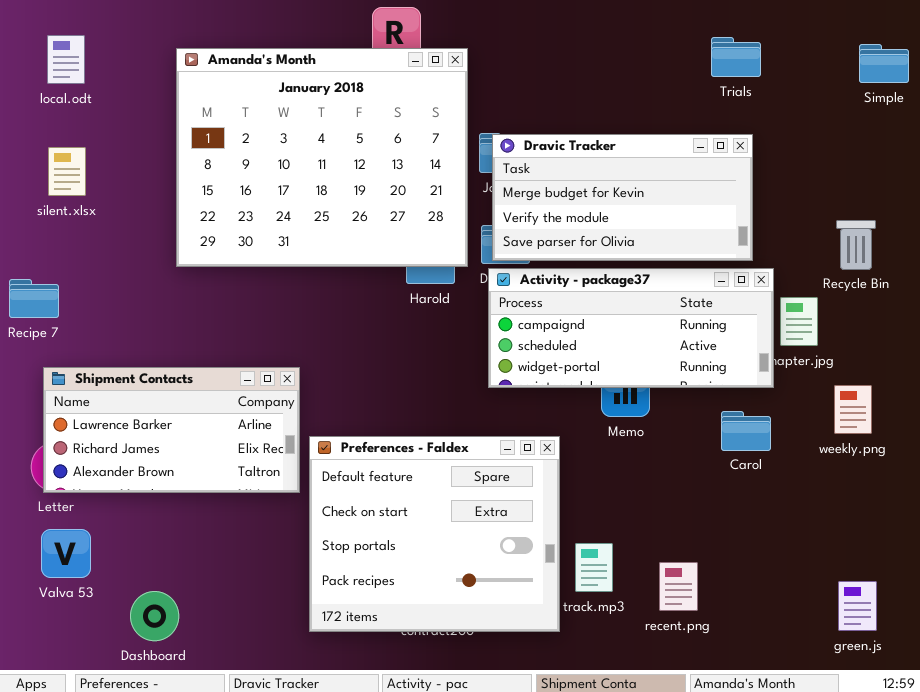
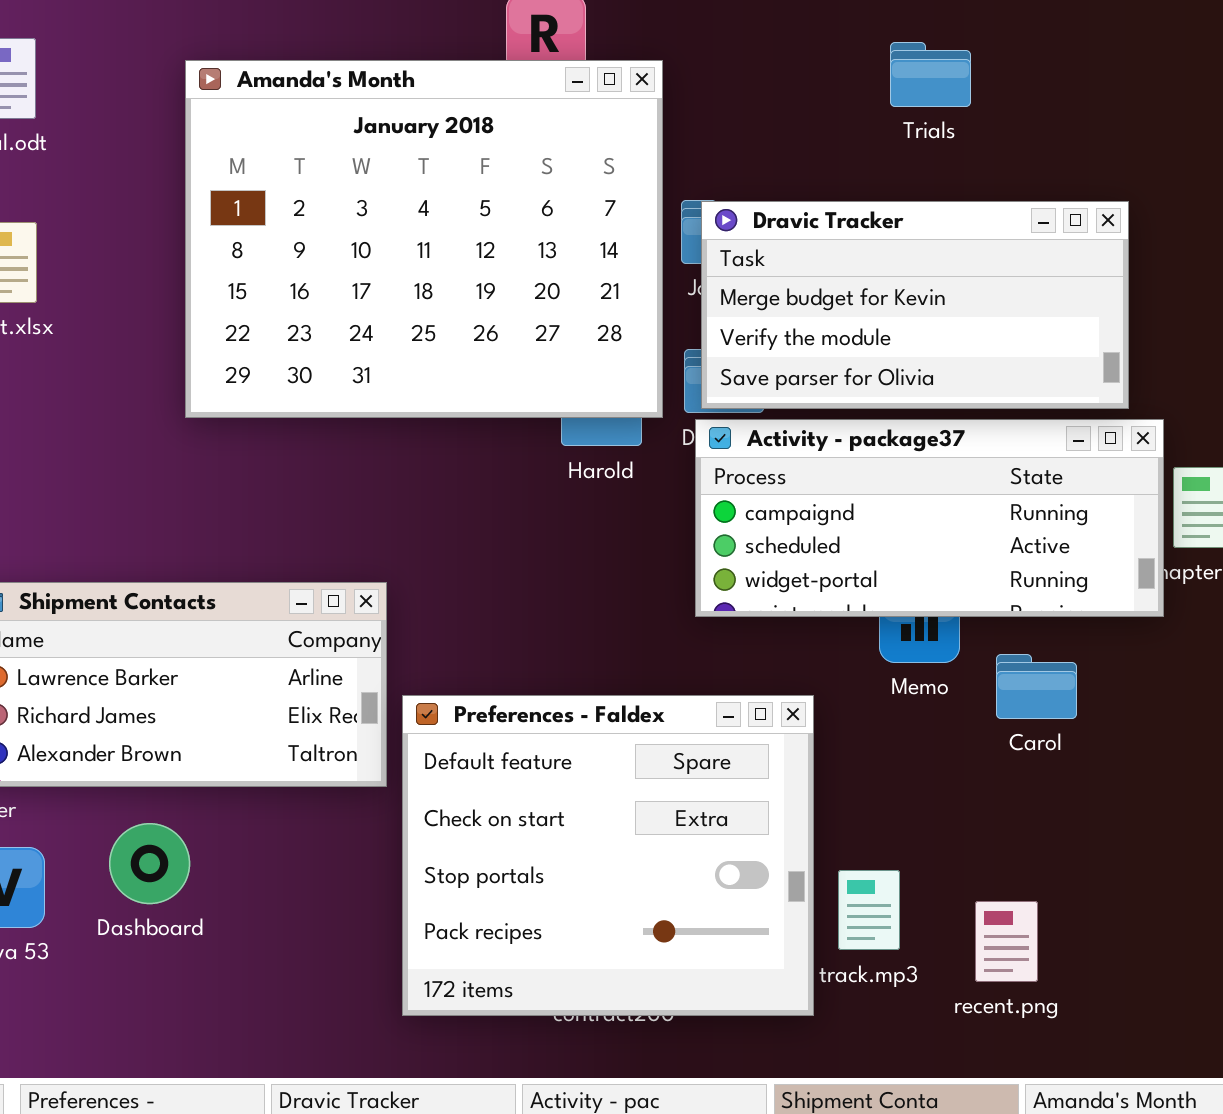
Trials: [711,37,761,77] -> [890,42,971,107], moved
Carol: [721,411,771,451] -> [996,654,1077,719], moved
Dashboard: [130,591,179,641] -> [109,823,190,904], moved

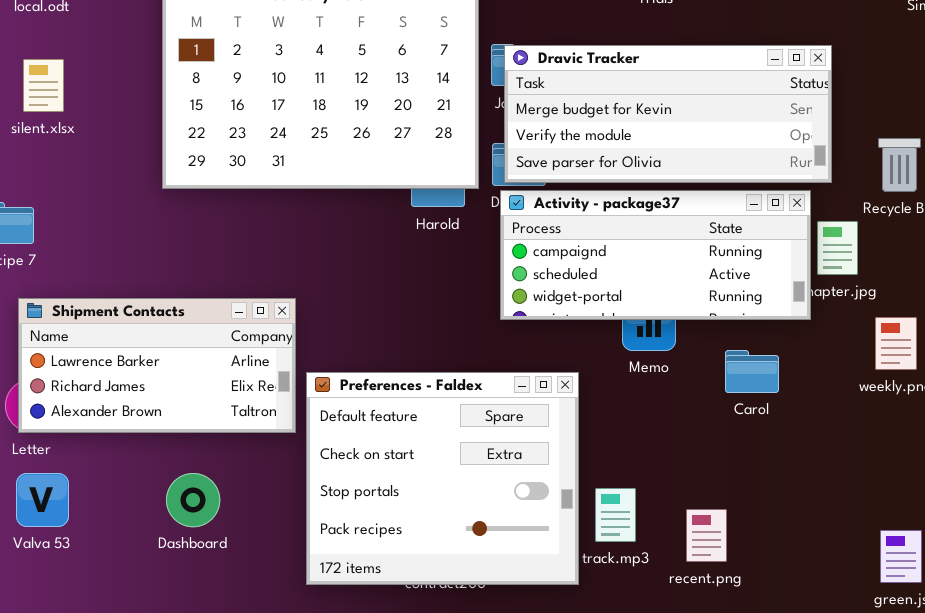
Dravic Tracker: [701,201,1129,409] -> [504,45,832,183], resized
Carol: [996,654,1077,719] -> [725,350,779,393], moved
Dashboard: [109,823,190,904] -> [166,473,220,527], moved

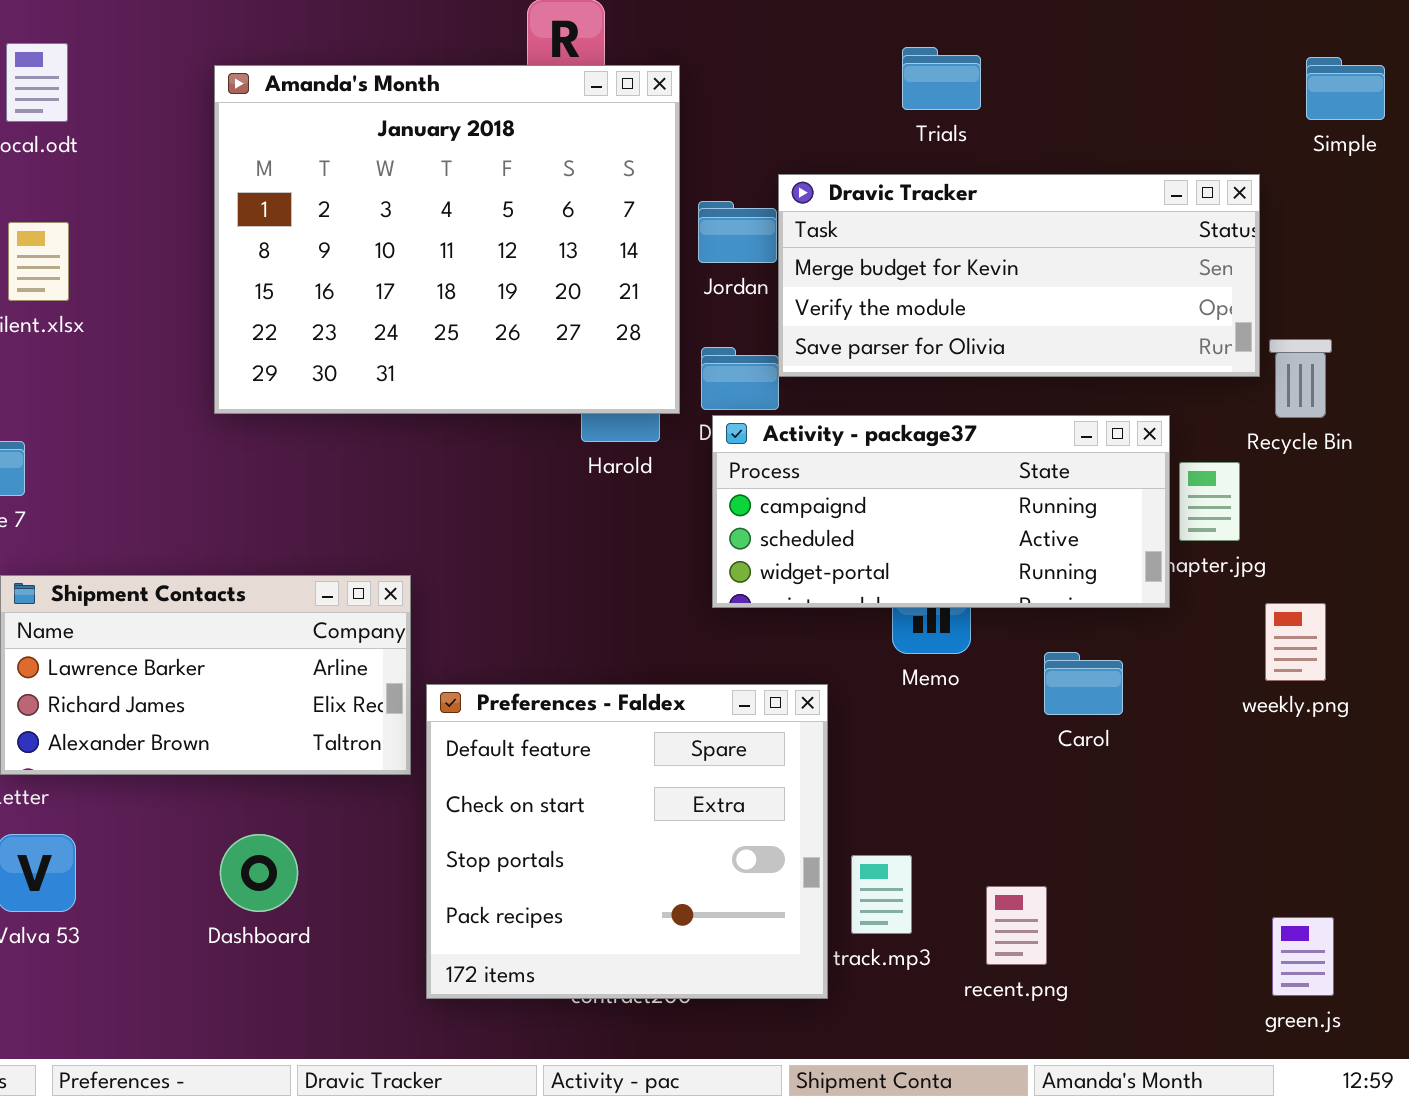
Dravic Tracker: [504,45,832,183] -> [778,174,1260,377], moved

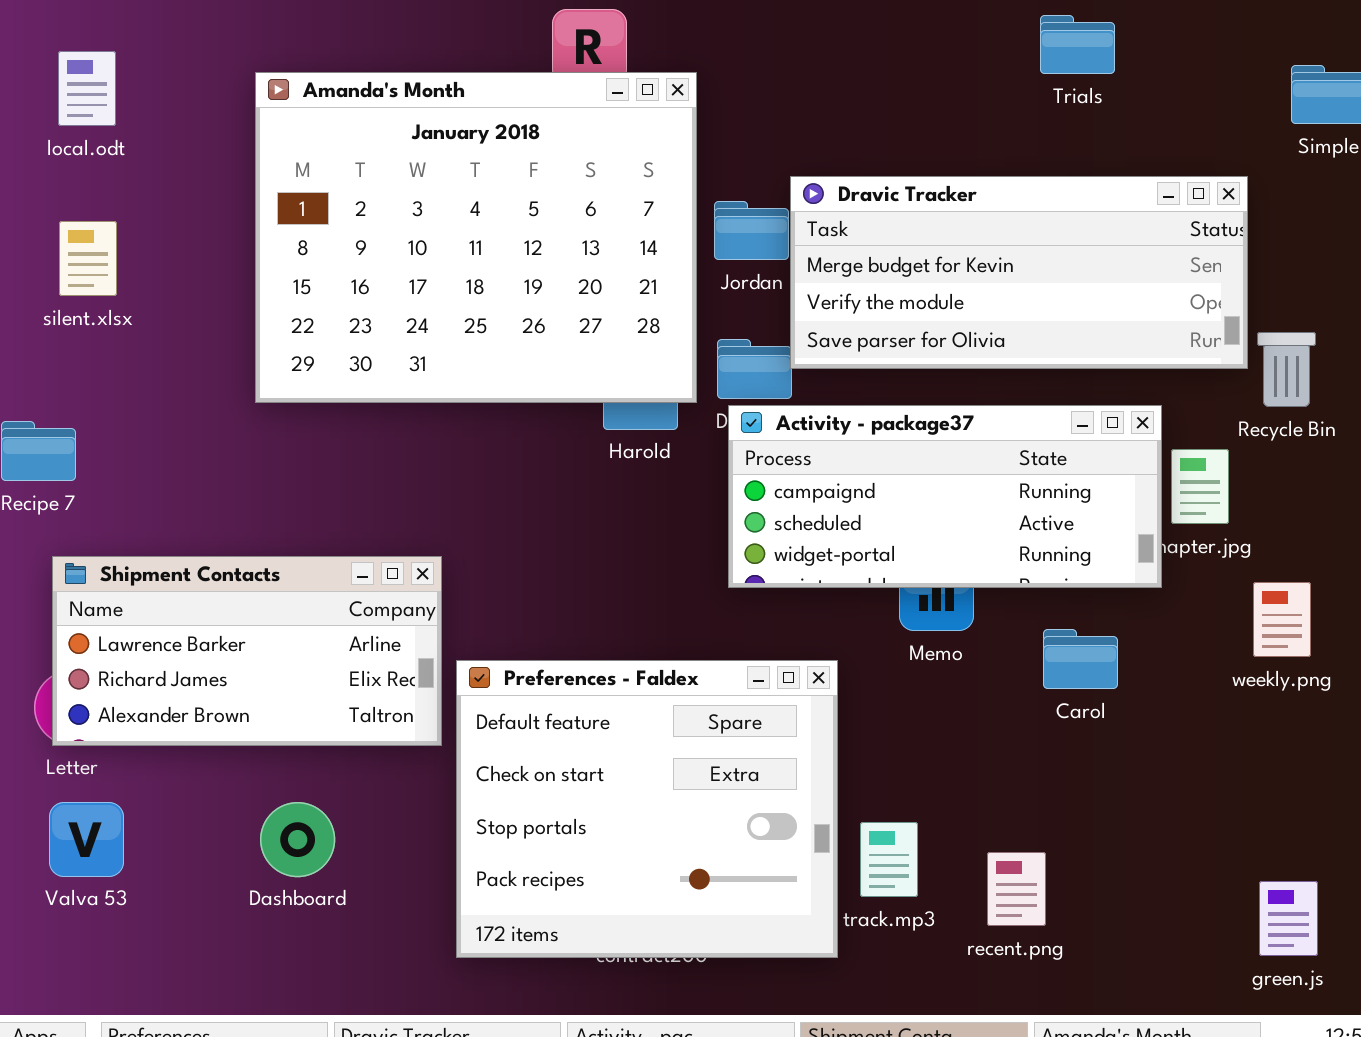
Trials: [902,47,981,110] -> [1040,15,1115,74], moved

